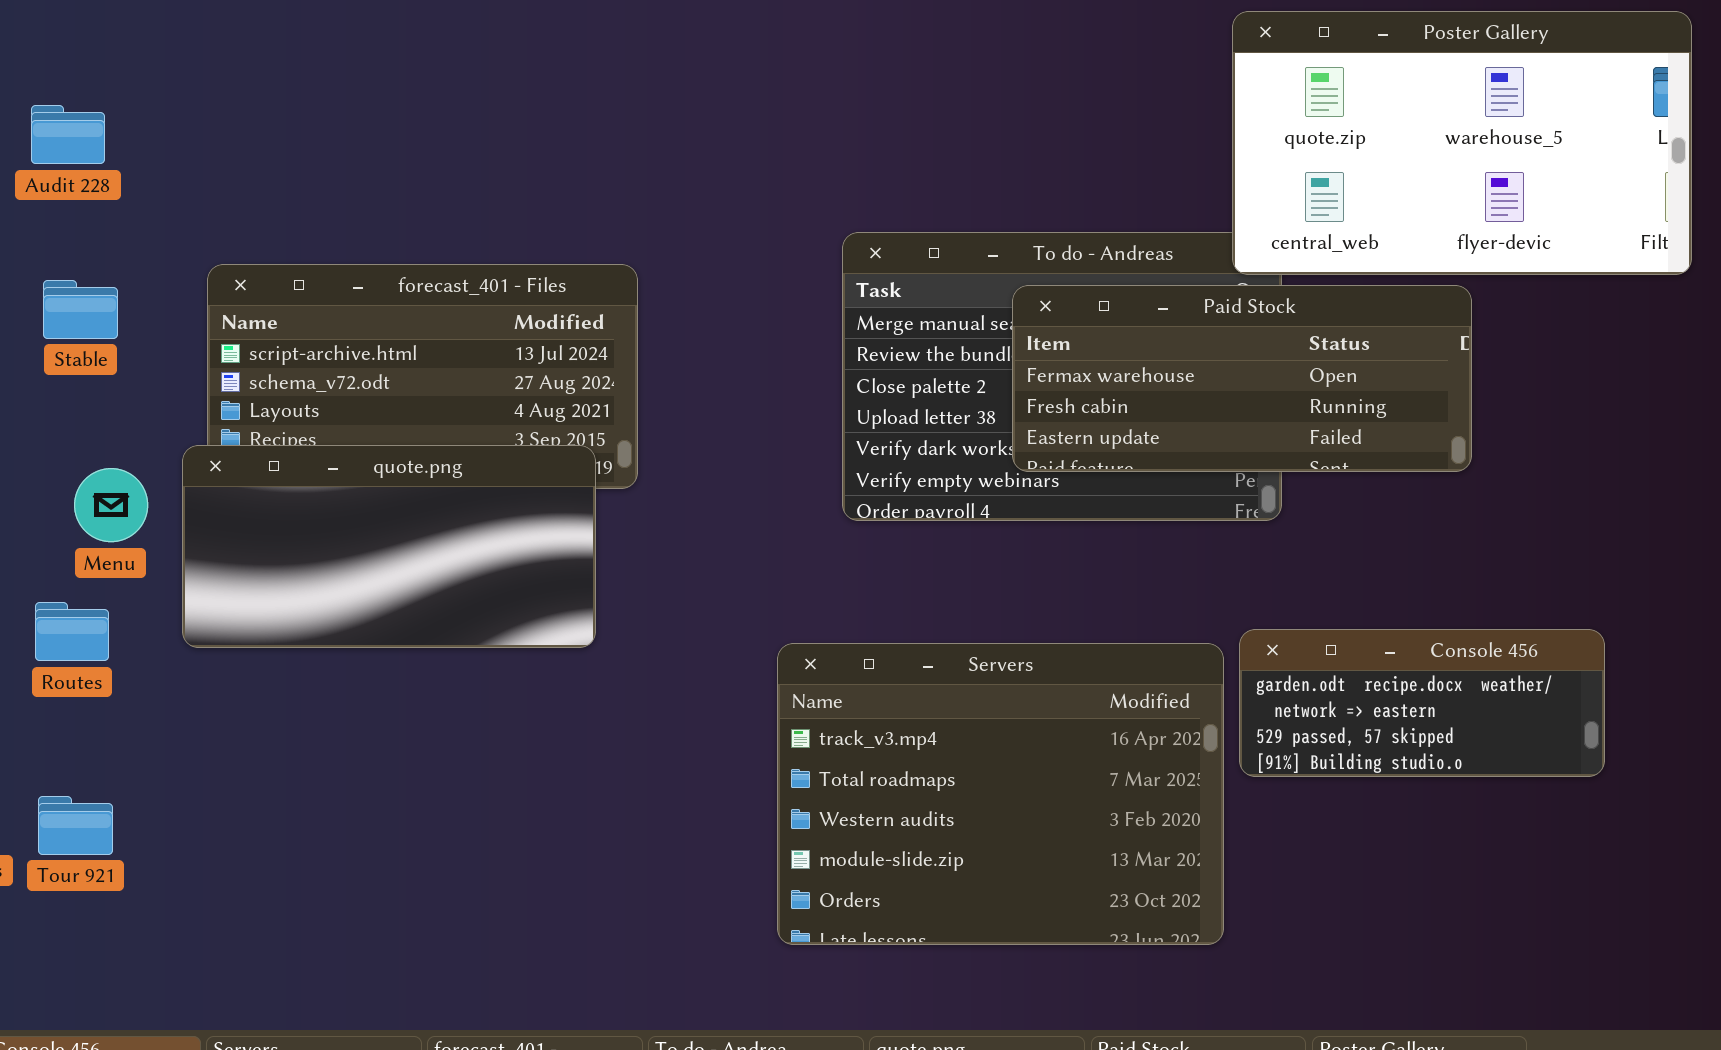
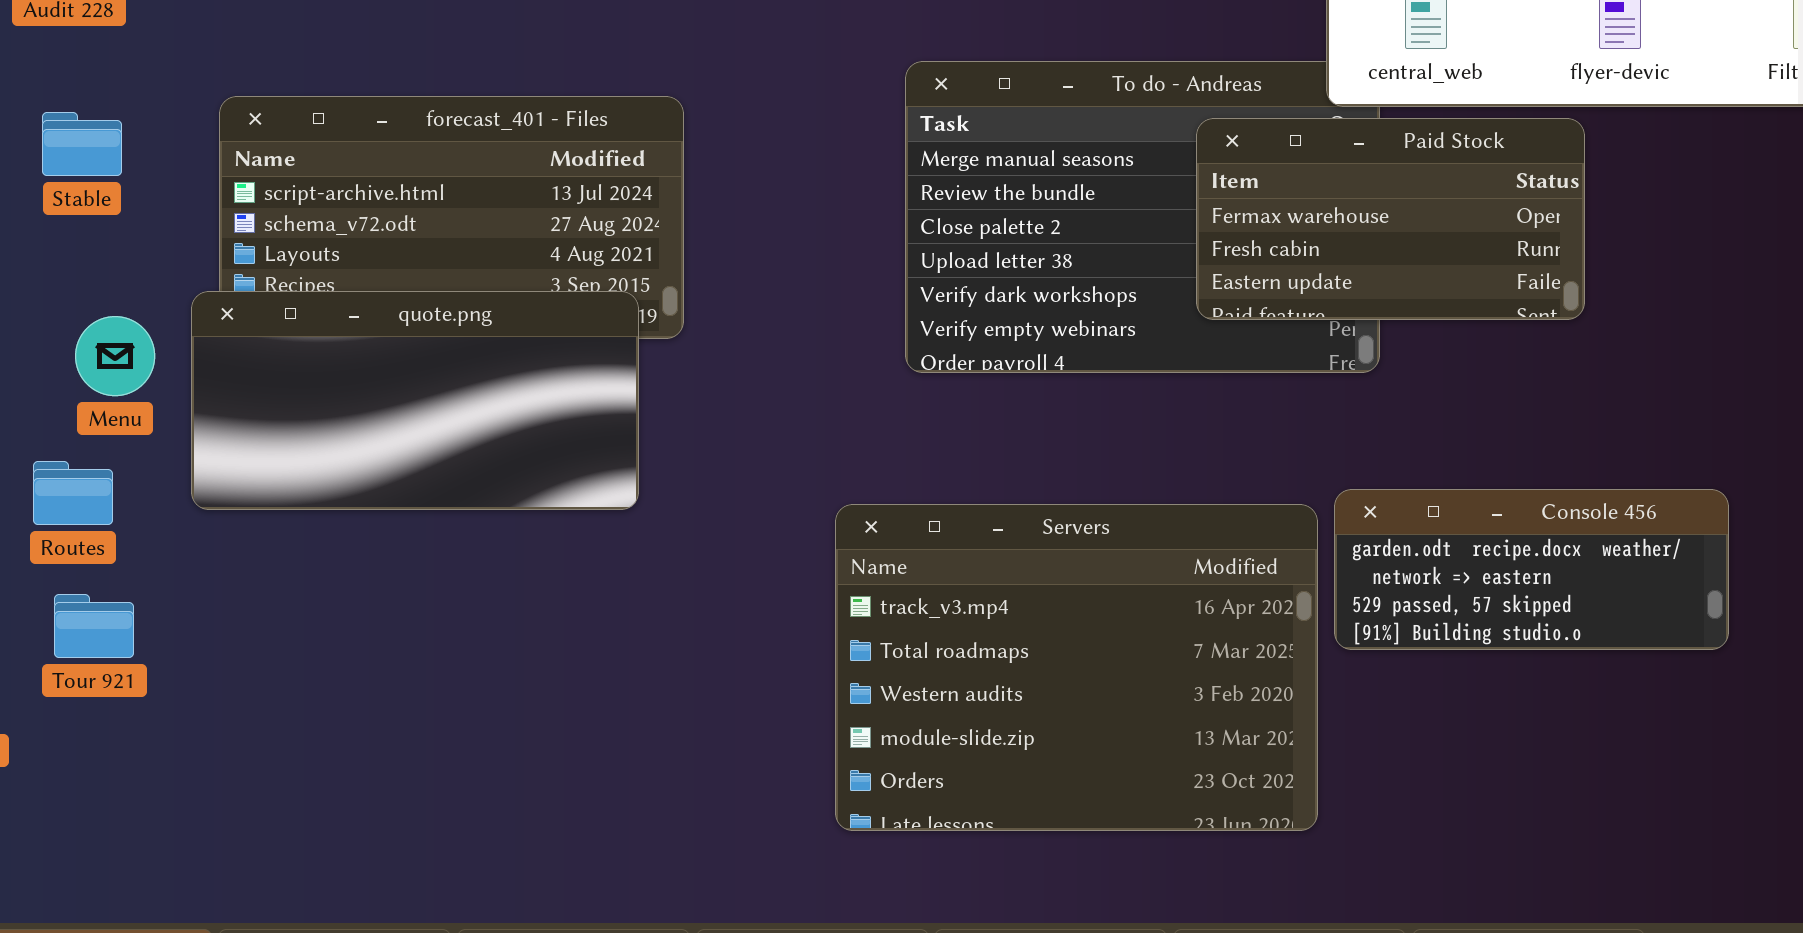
Paid Stock: [1012,285,1472,472] -> [1196,118,1585,320], resized
Tour 921: [38,796,113,855] -> [54,594,134,658], moved

